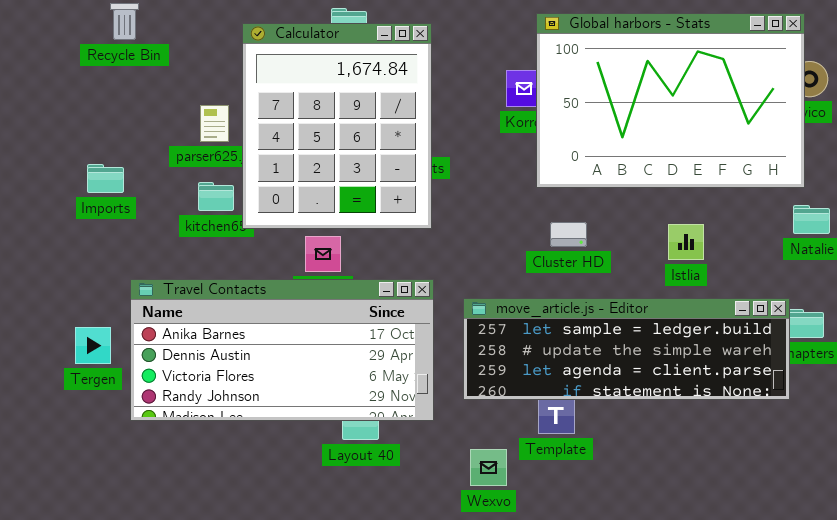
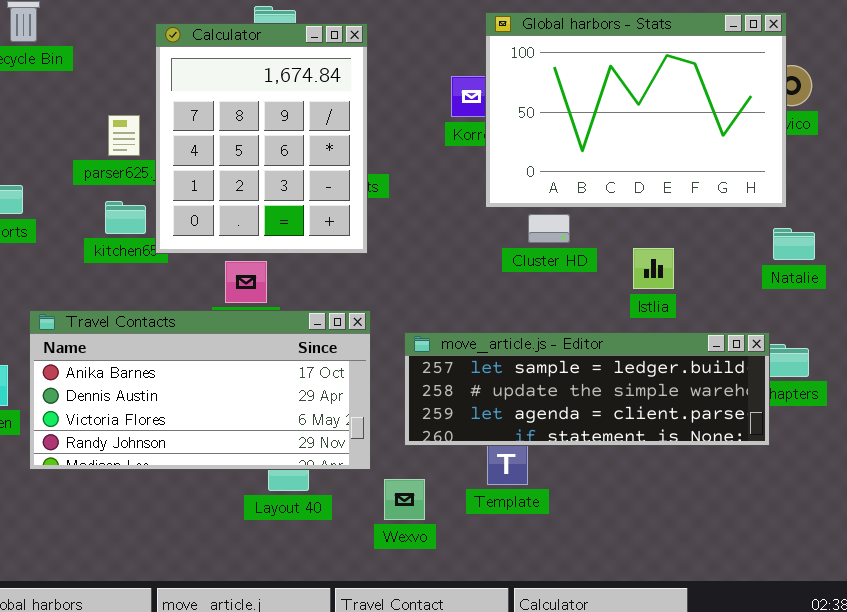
Cluster HD: [550,222,587,247] -> [528,214,570,243], moved
Wexvo: [470,449,507,486] -> [384,479,425,520], moved

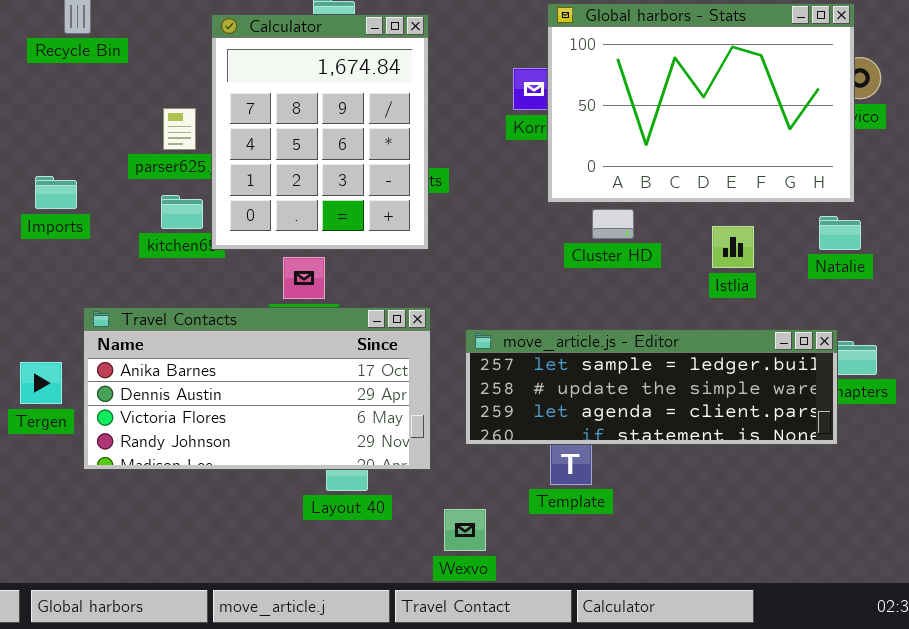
Natalie: [773,228,815,260] -> [819,216,861,250], moved
Istlia: [633,248,674,289] -> [712,226,754,268], moved
Wexvo: [384,479,425,520] -> [444,509,486,551], moved

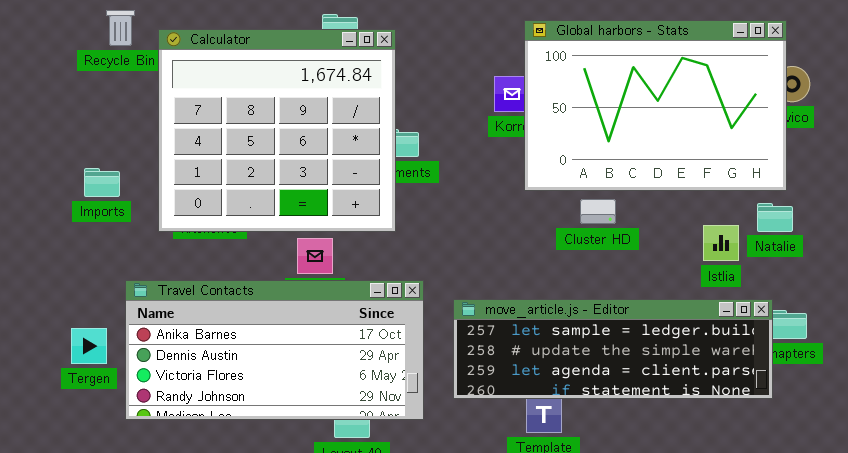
Calculator: [211,14,429,250] -> [158,29,396,232], moved, resized
Cluster HD: [592,209,634,239] -> [580,199,616,224], moved
Istlia: [712,226,754,268] -> [703,225,739,261], moved

